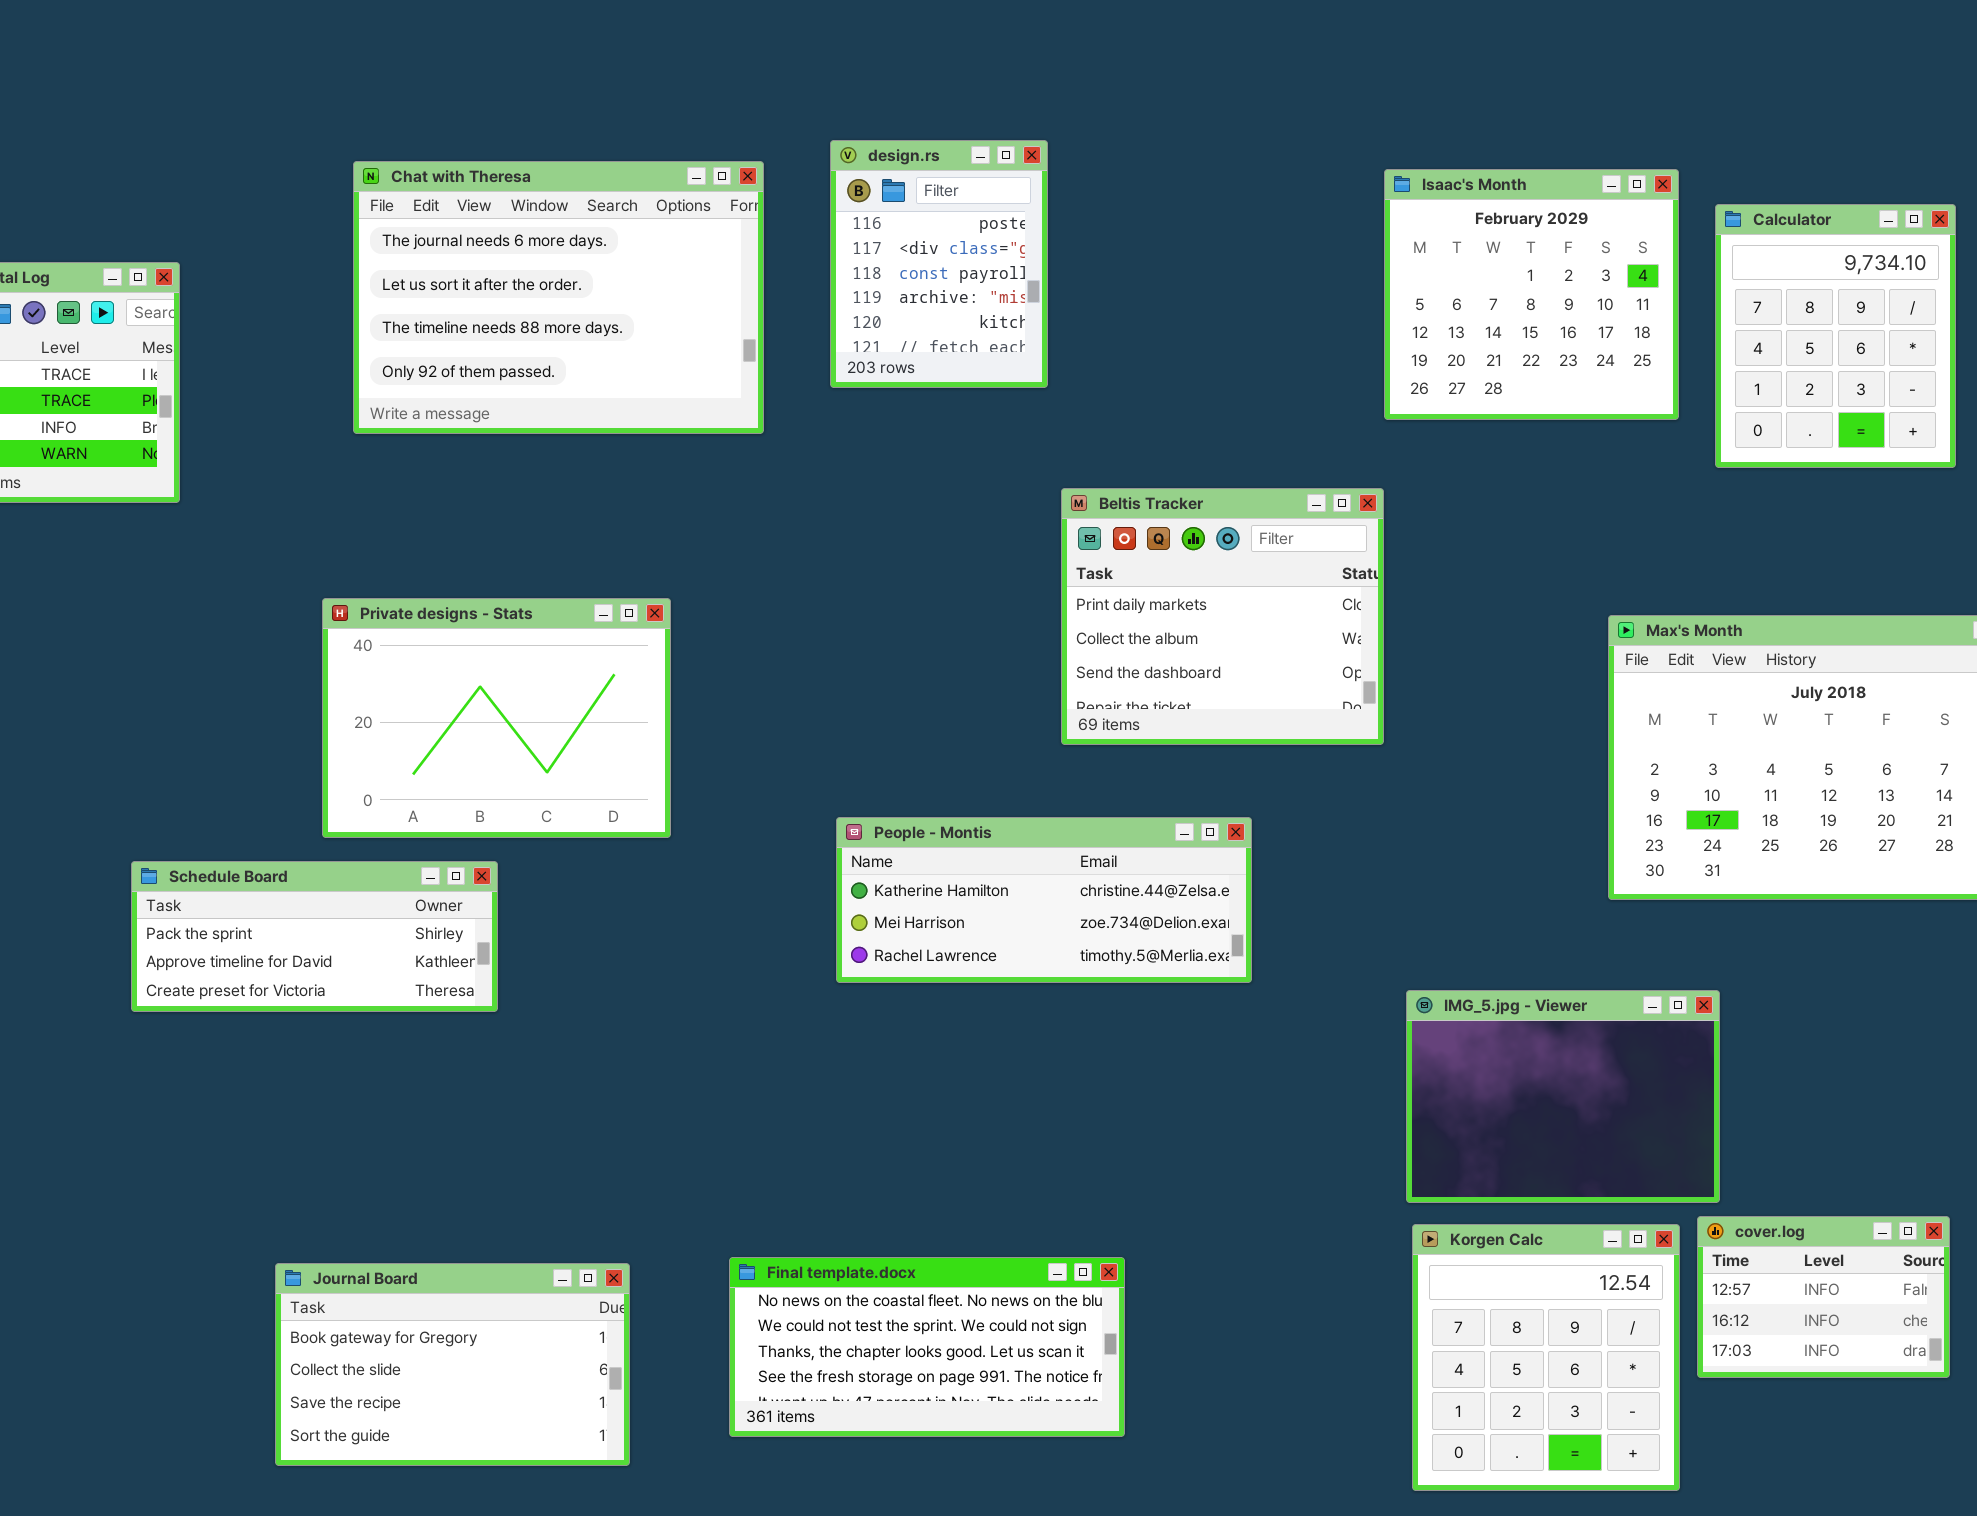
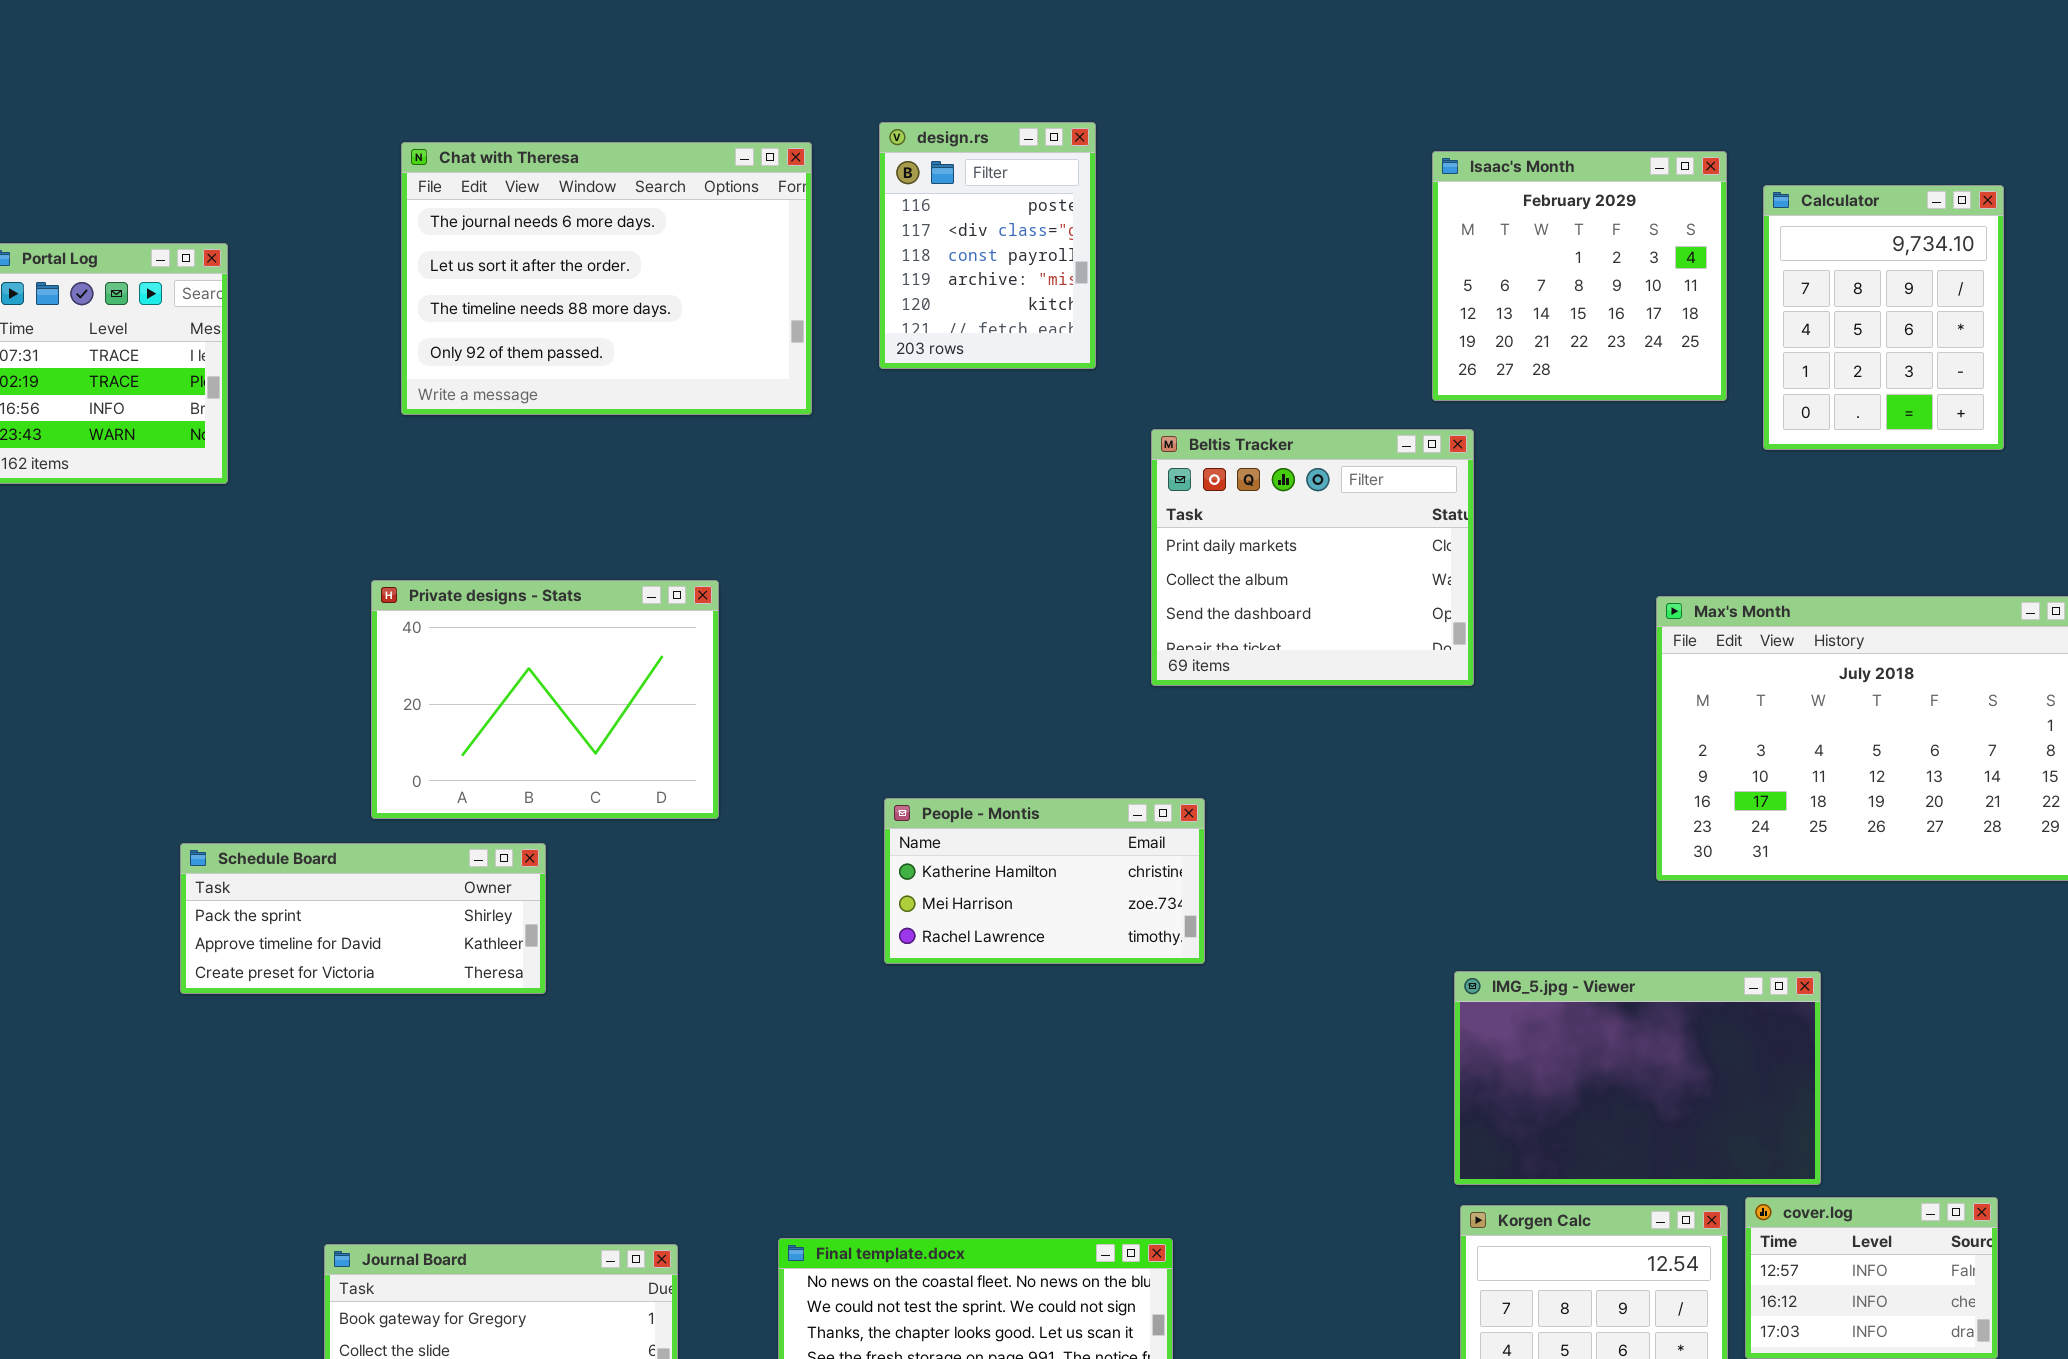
Beltis Tracker: [1061,488,1384,745] -> [1151,429,1474,686], moved
People - Montis: [836,817,1252,983] -> [884,798,1205,964], resized
IMG_5.jpg - Viewer: [1406,990,1720,1203] -> [1454,971,1821,1185], resized

